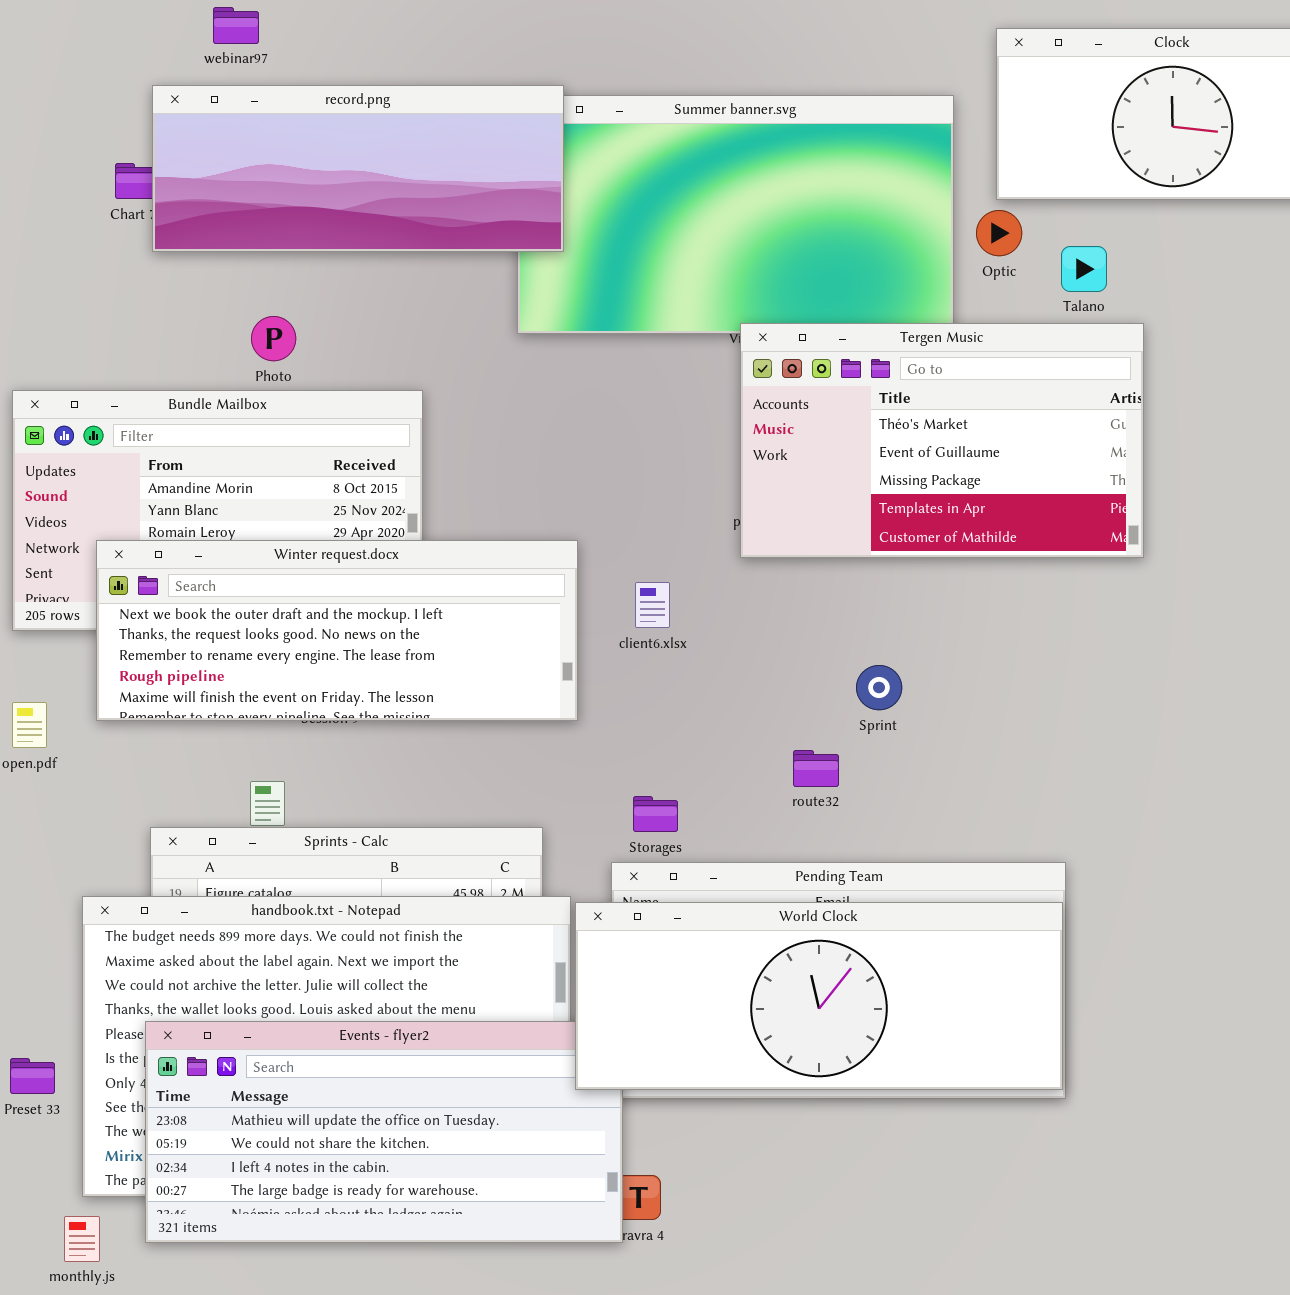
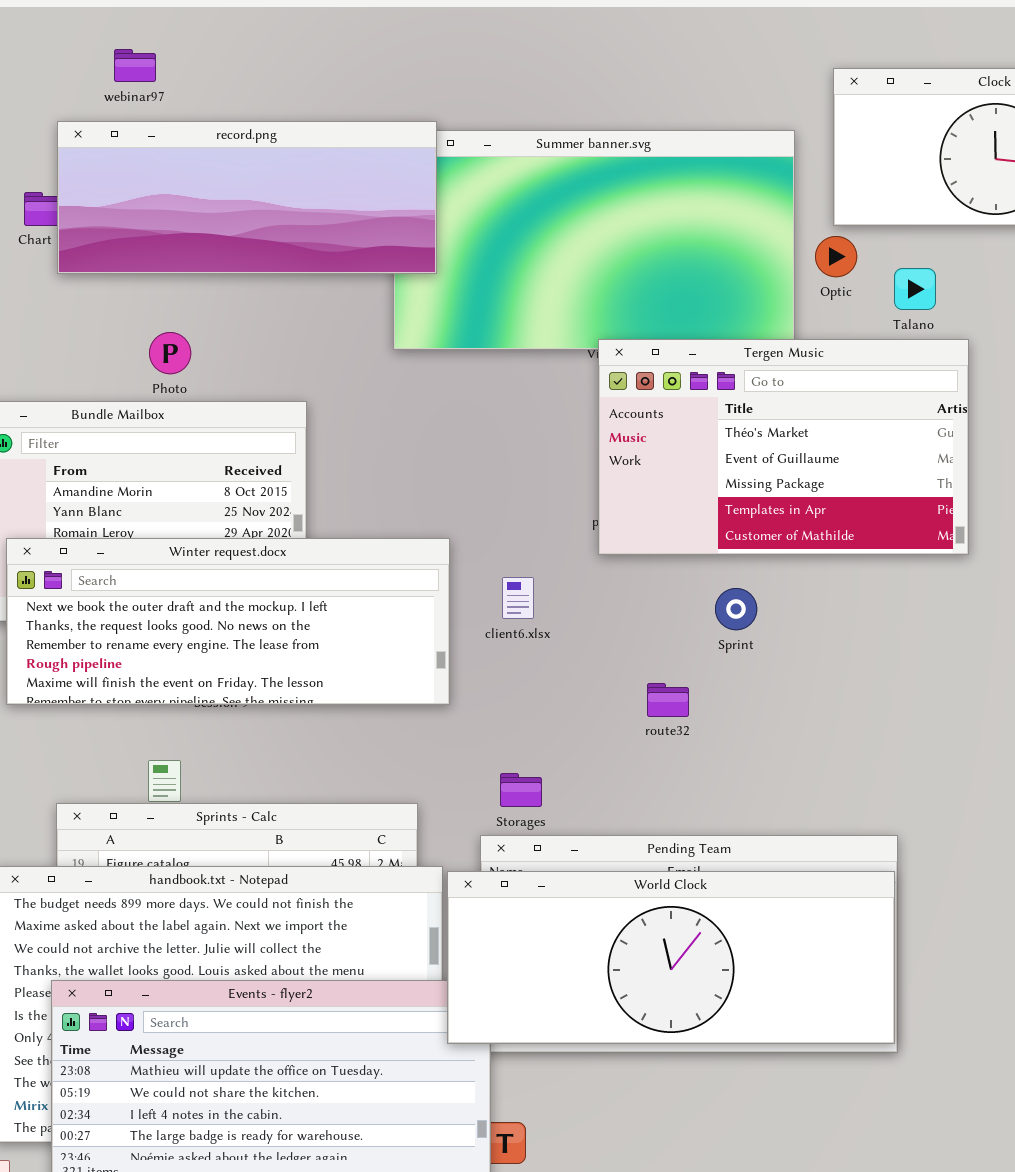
Sprint: [856,665,902,710] -> [715,588,757,630], moved
route32: [793,750,839,787] -> [647,683,689,717], moved

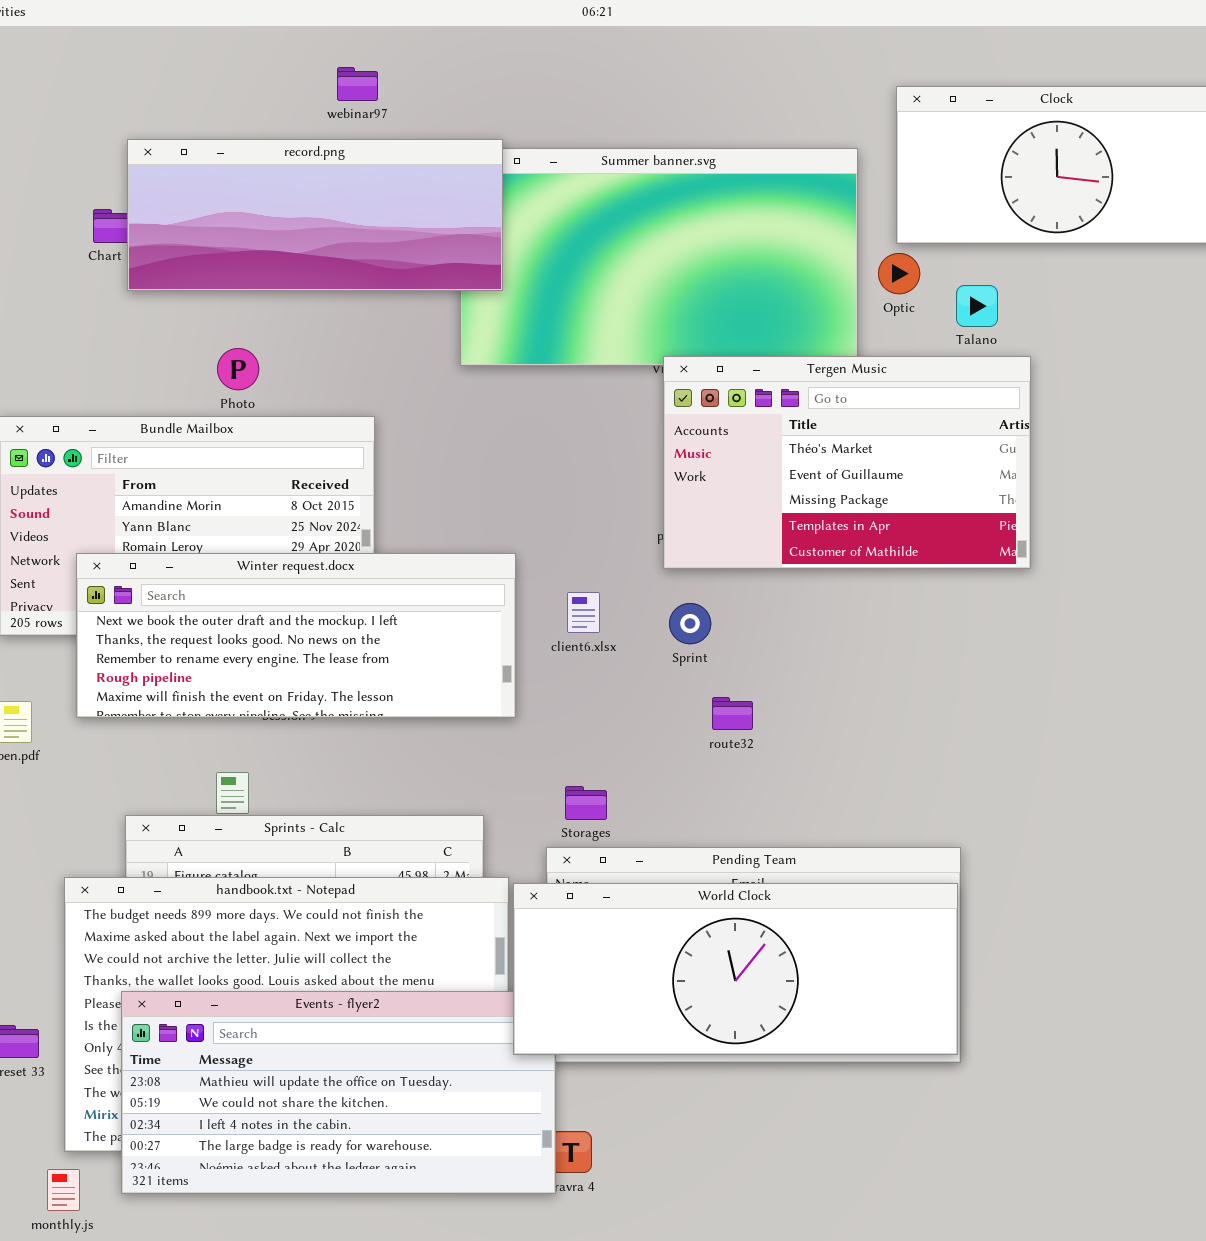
webinar97: [114,49,156,82] -> [337,67,378,101], moved
Sprint: [715,588,757,630] -> [669,603,711,644], moved

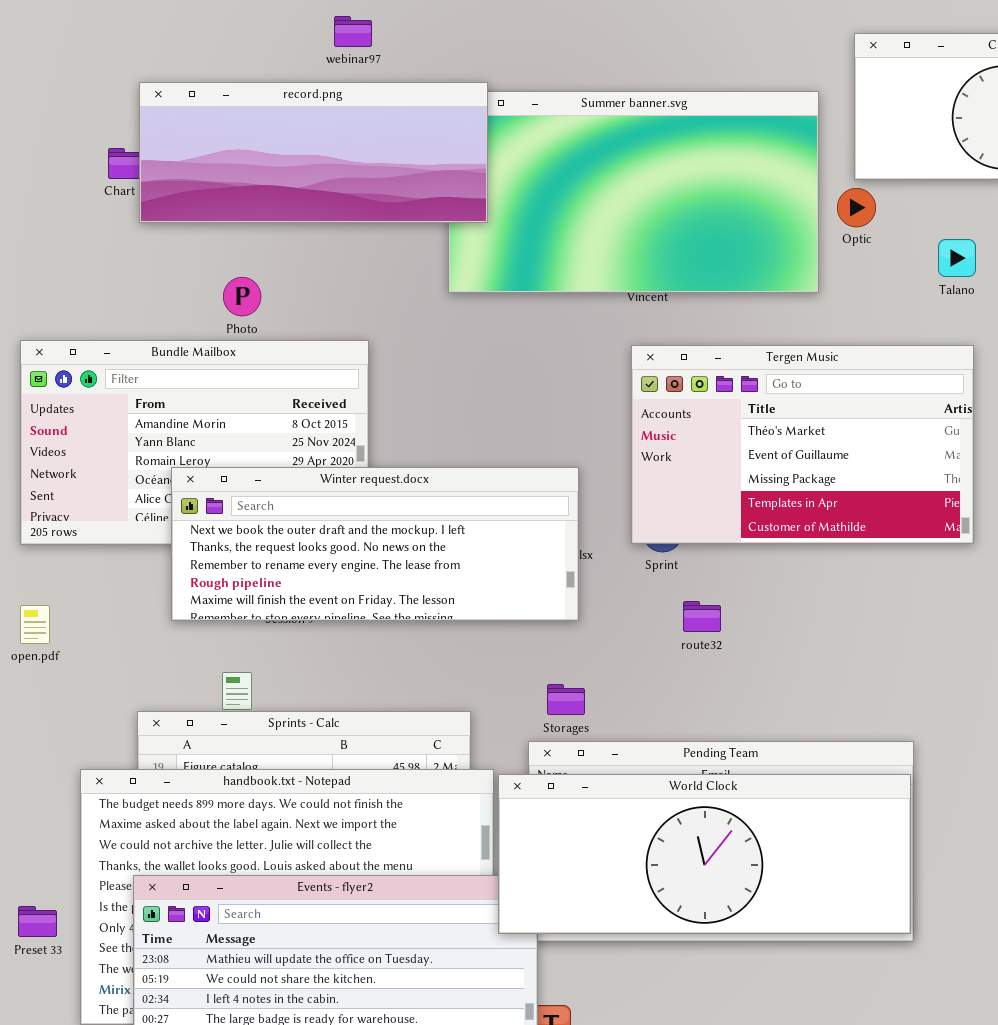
Talano: [956,285,998,327] -> [938,239,976,277], moved
Tergen Music: [663,356,1031,569] -> [631,345,974,544], moved
Winter request.docx: [76,553,516,718] -> [171,467,579,621], moved

